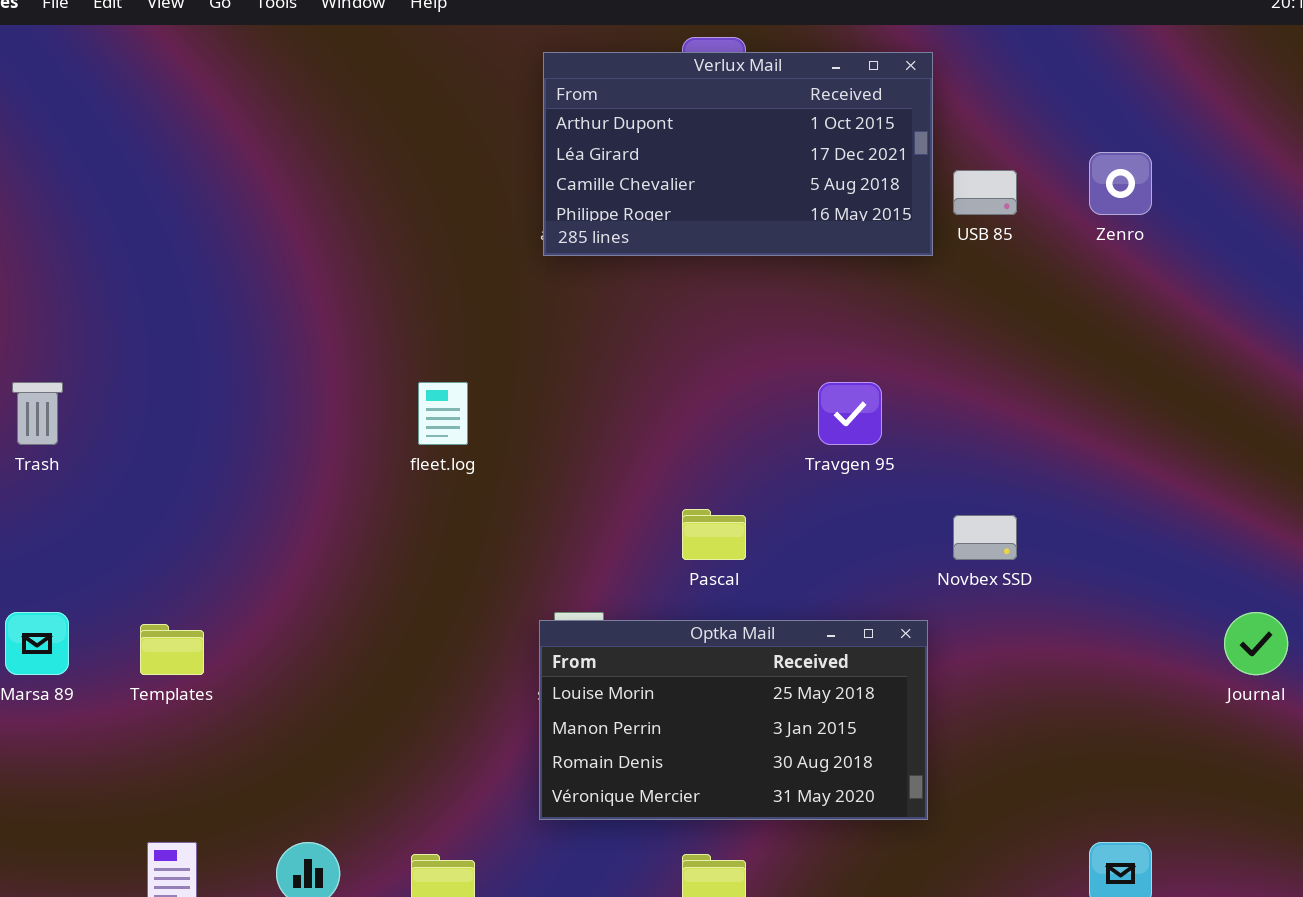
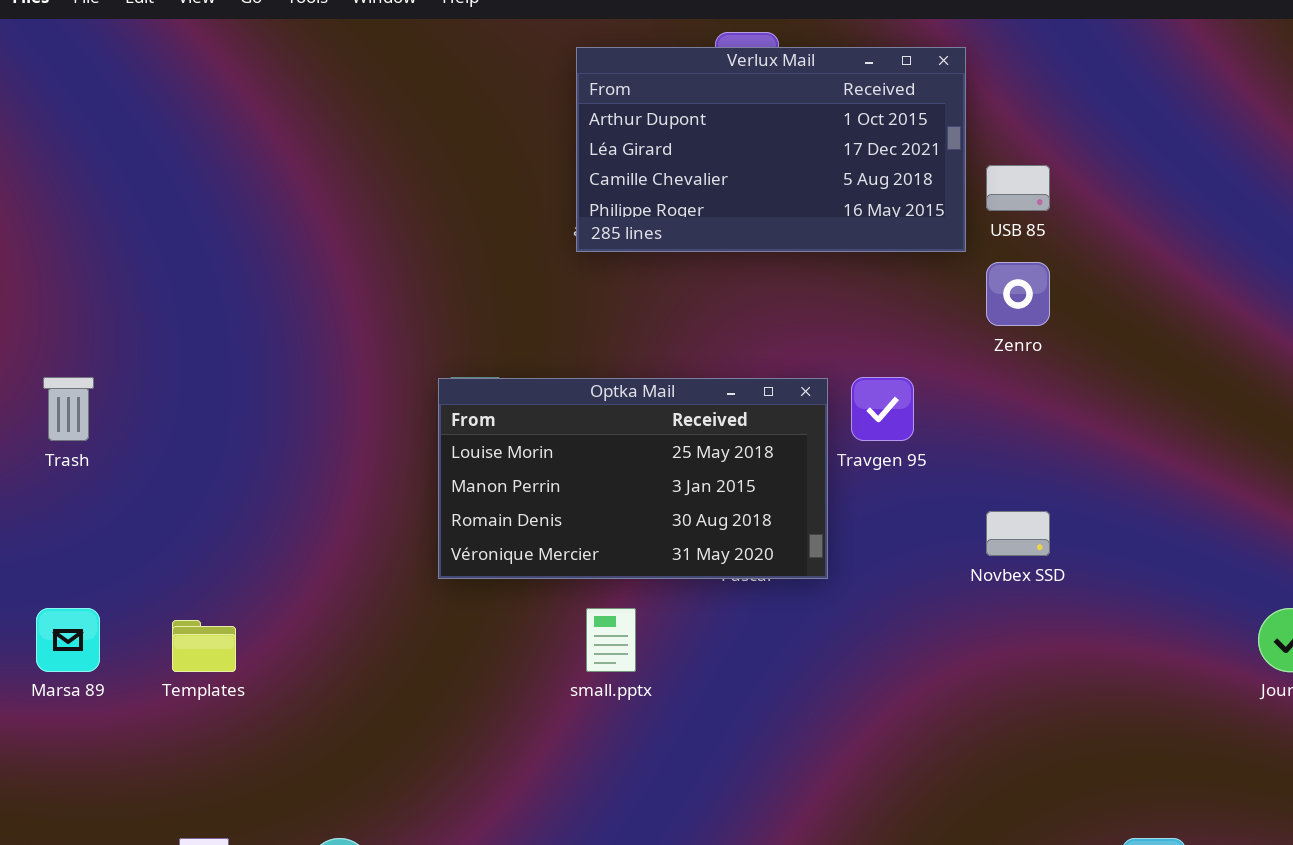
Zenro: [1089,152,1152,215] -> [986,262,1050,326], moved
Optka Mail: [539,620,928,820] -> [438,378,828,579], moved

